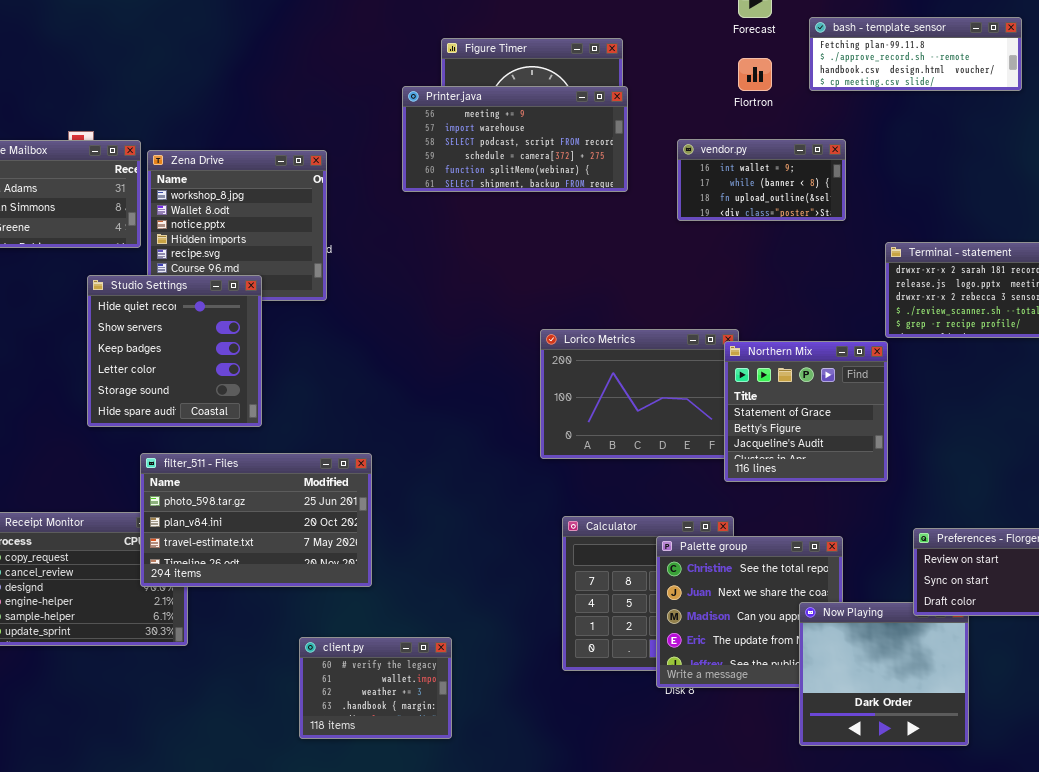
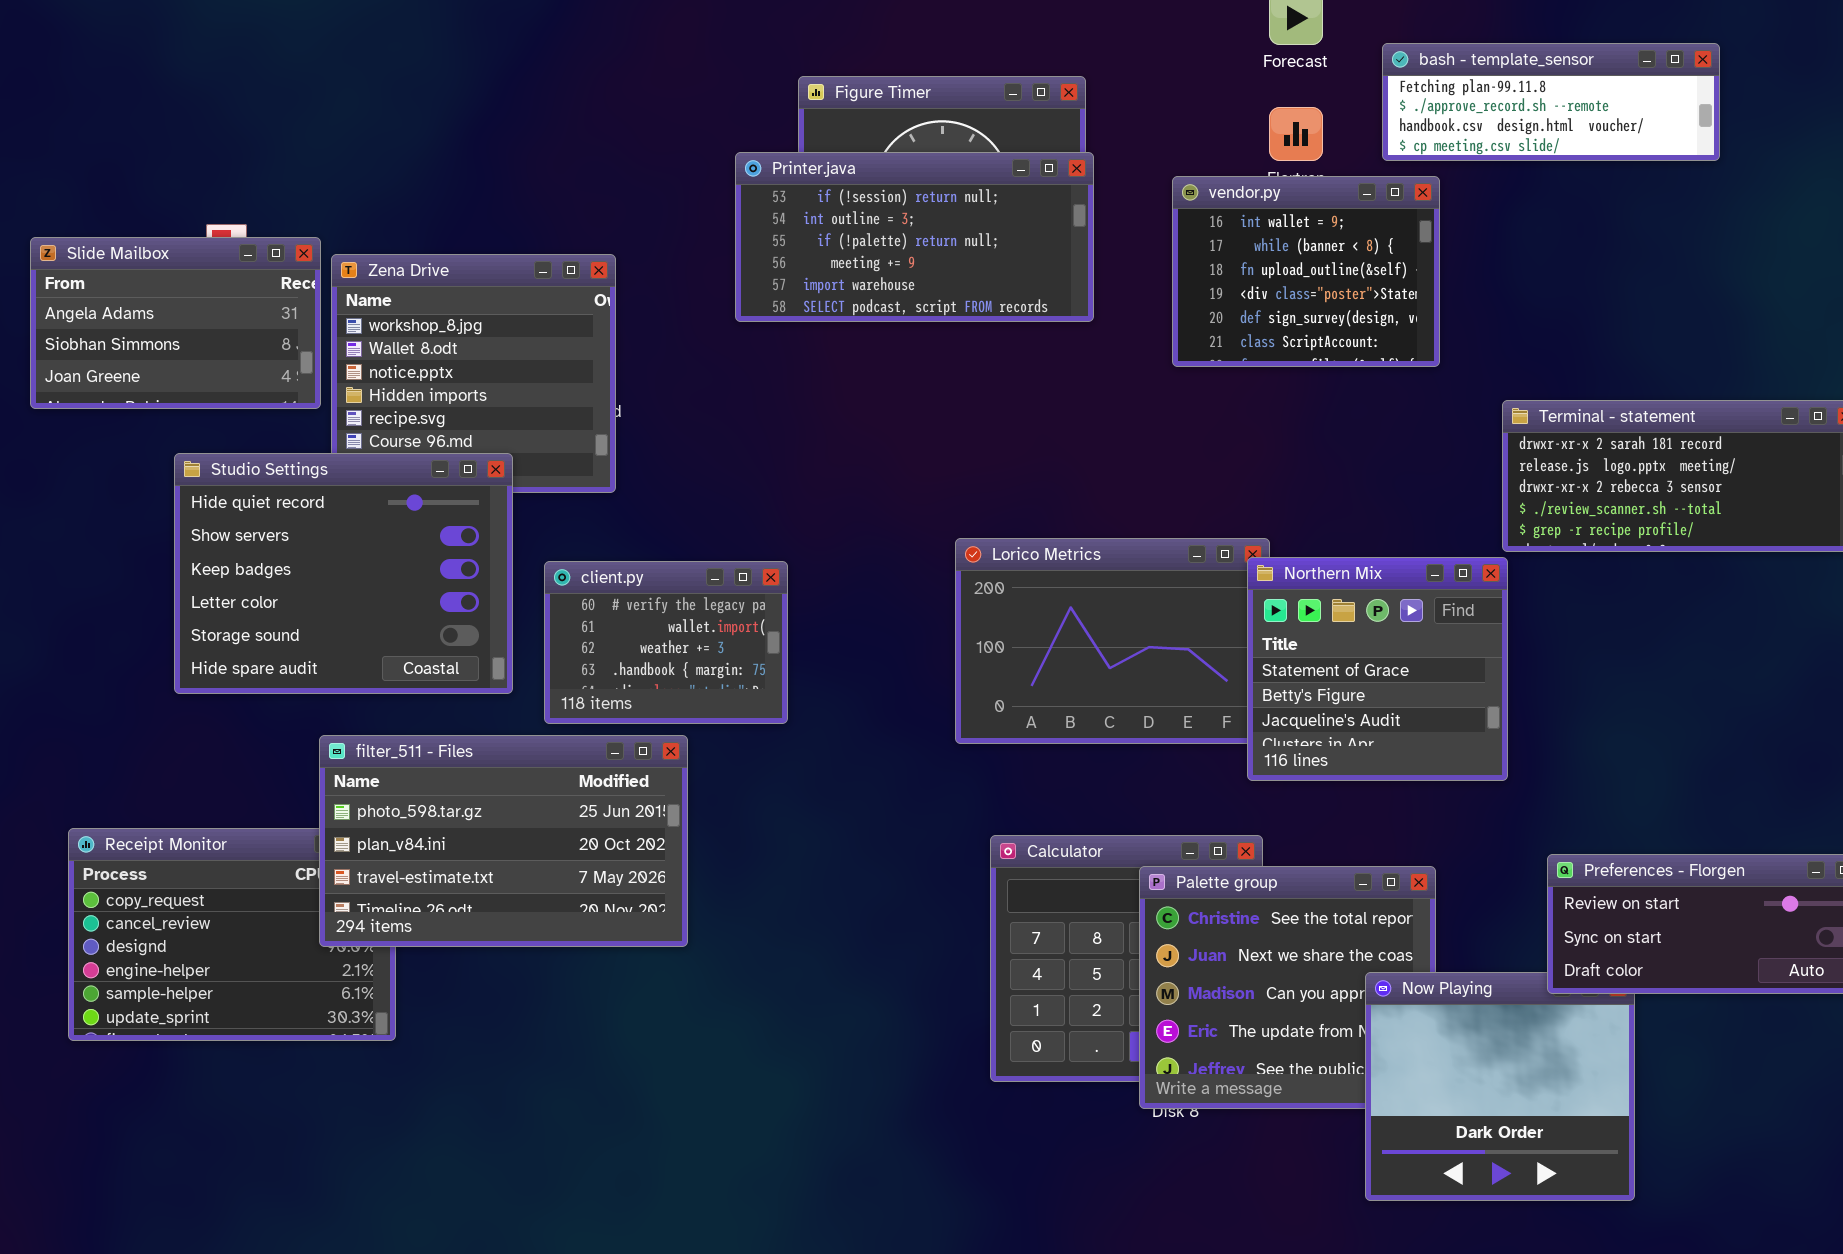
Printer.java: [402,86,628,192] -> [735,152,1094,322], scrolled up 3 rows
vendor.py: [677,139,846,221] -> [1172,176,1440,367], resized
Studio Settings: [87,275,262,427] -> [174,453,513,694], resized
client.py: [299,637,452,739] -> [544,561,788,724], moved

